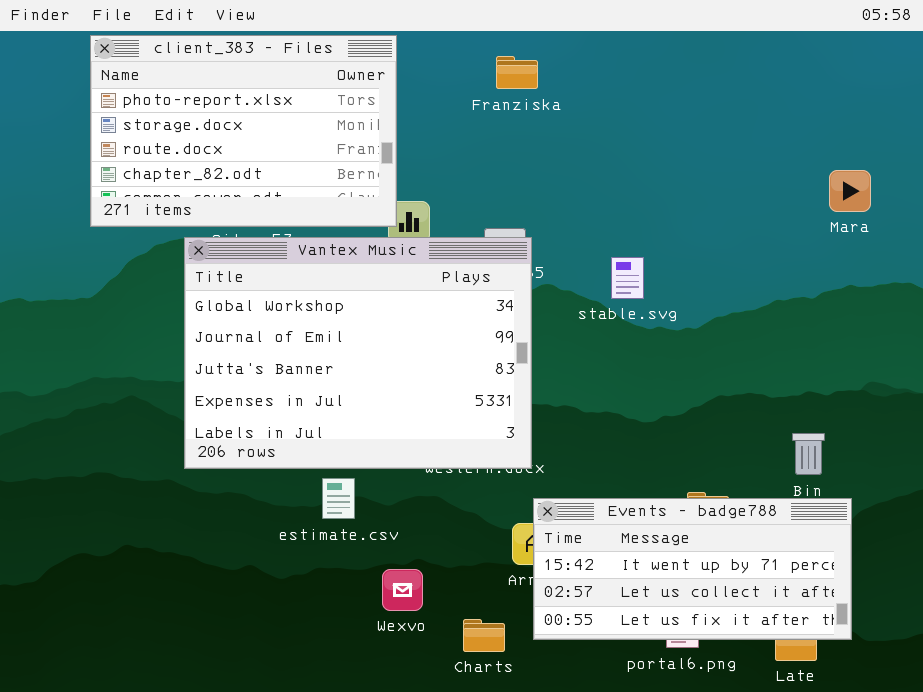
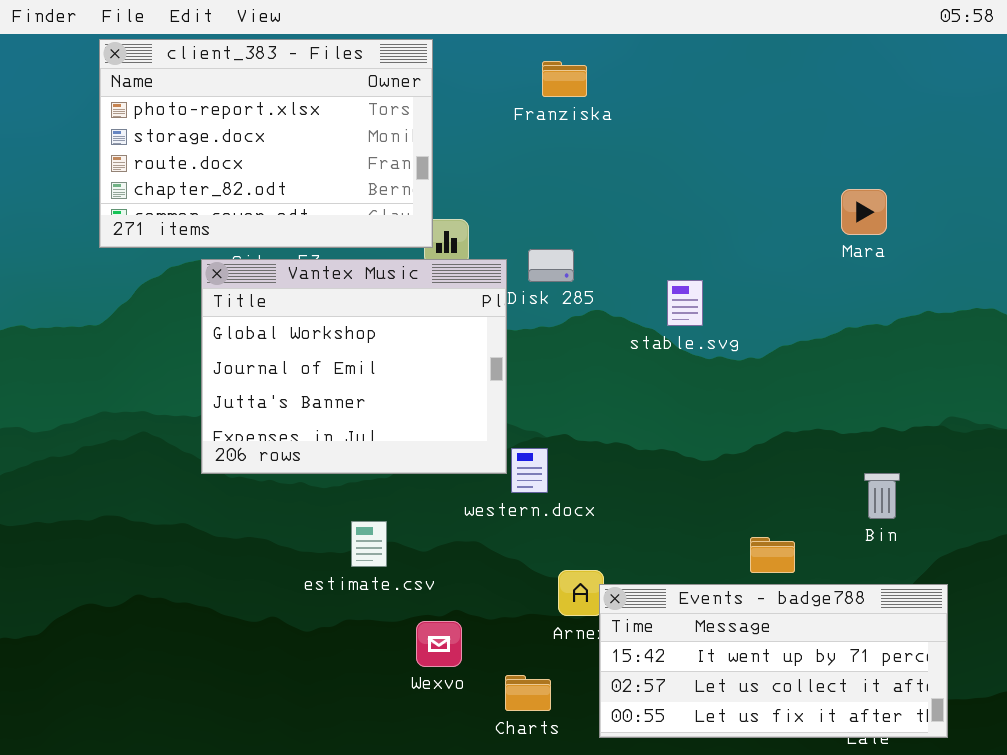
Mara: [829,170,871,212] -> [841,189,887,235], moved
Vantex Music: [184,237,532,469] -> [201,259,507,474], resized
Events - badge788: [533,498,852,640] -> [599,584,948,738], moved

